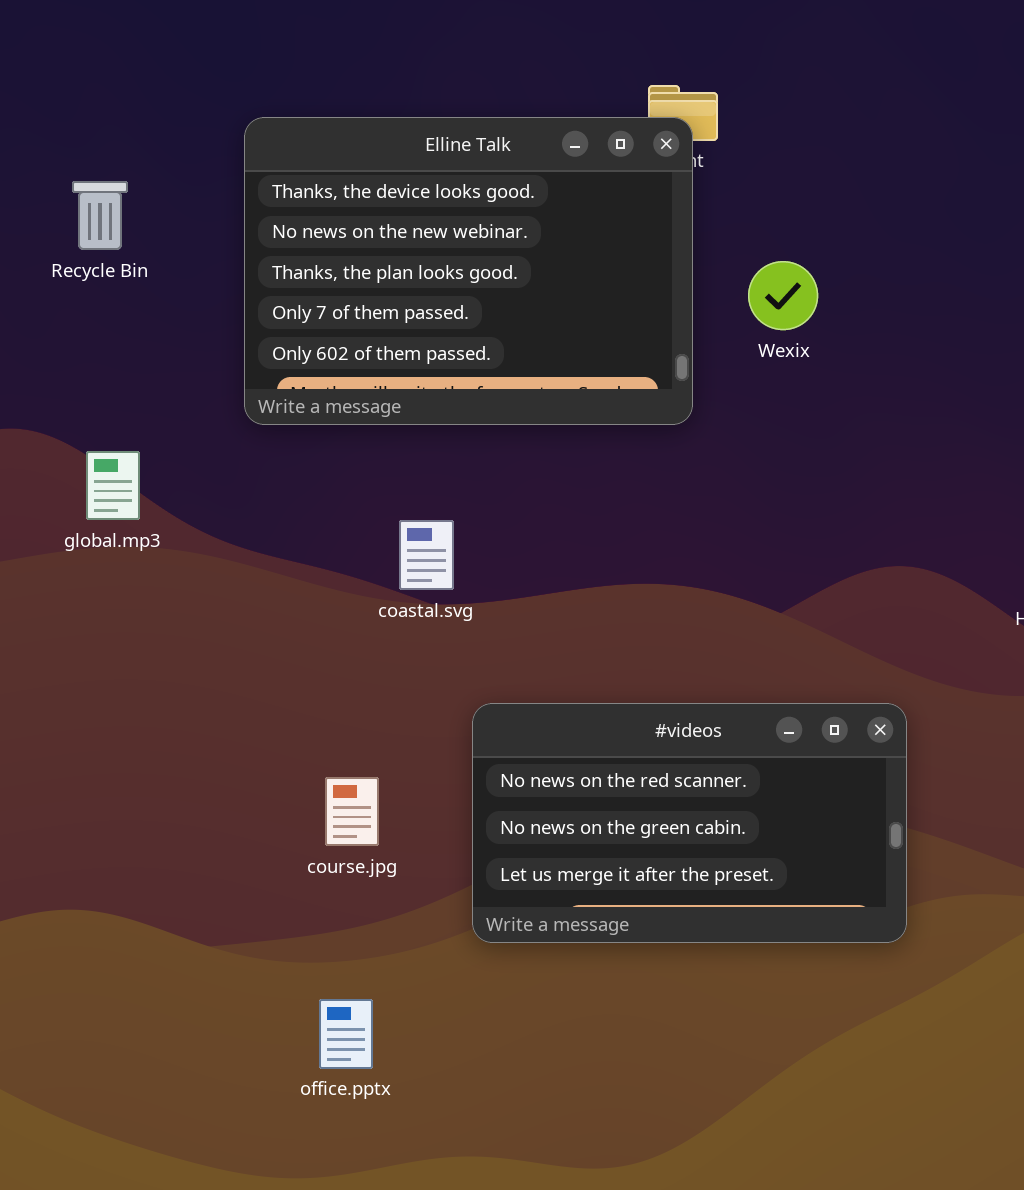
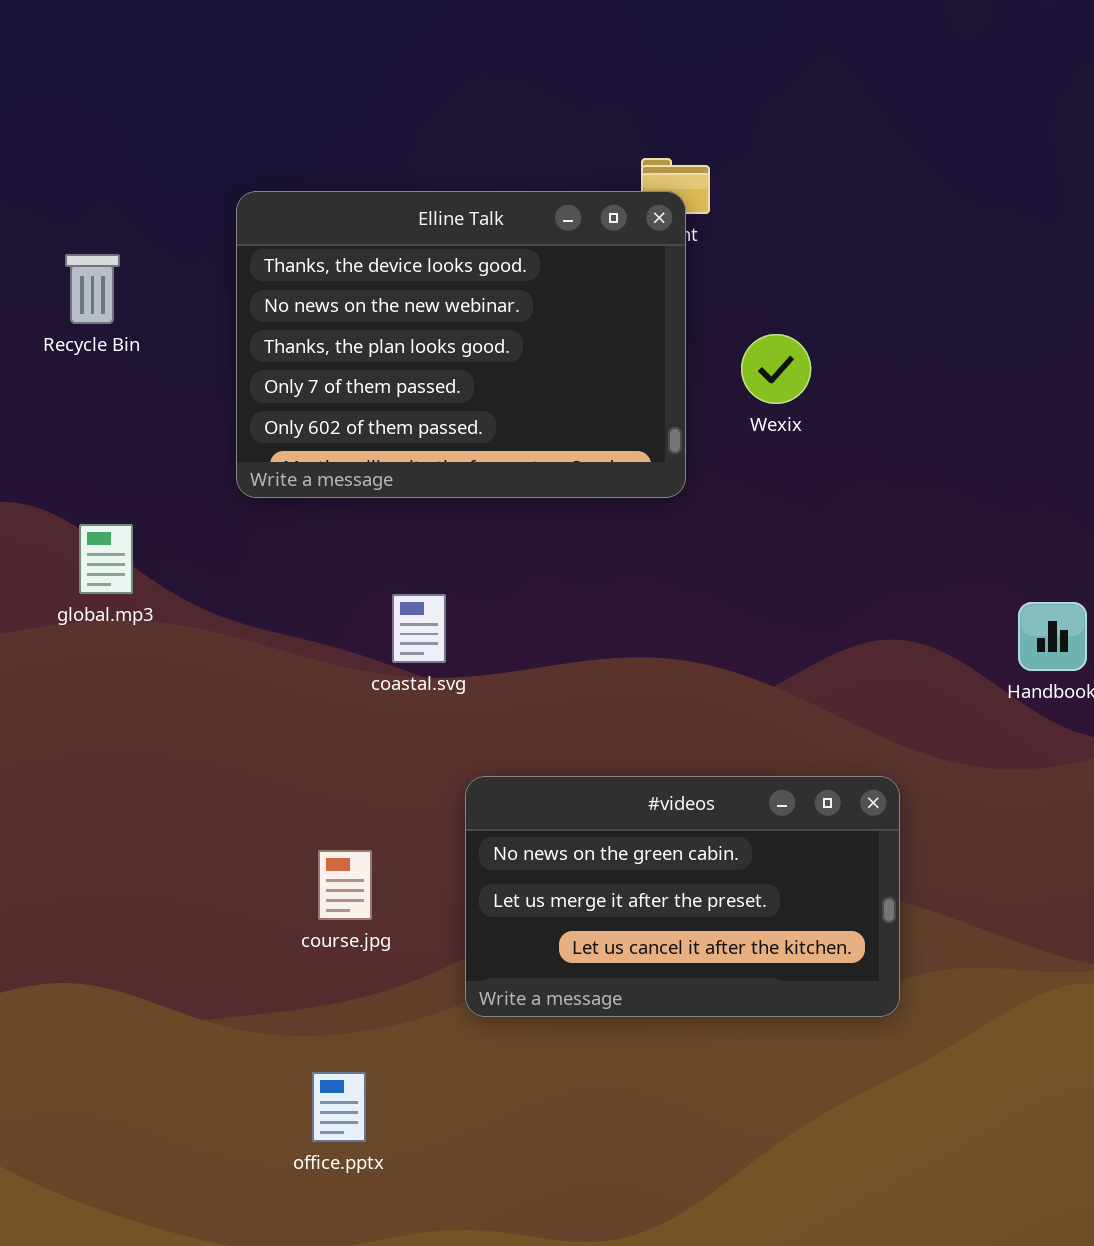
#videos: [472,703,907,943] -> [465,776,900,1017], scrolled down 1 row

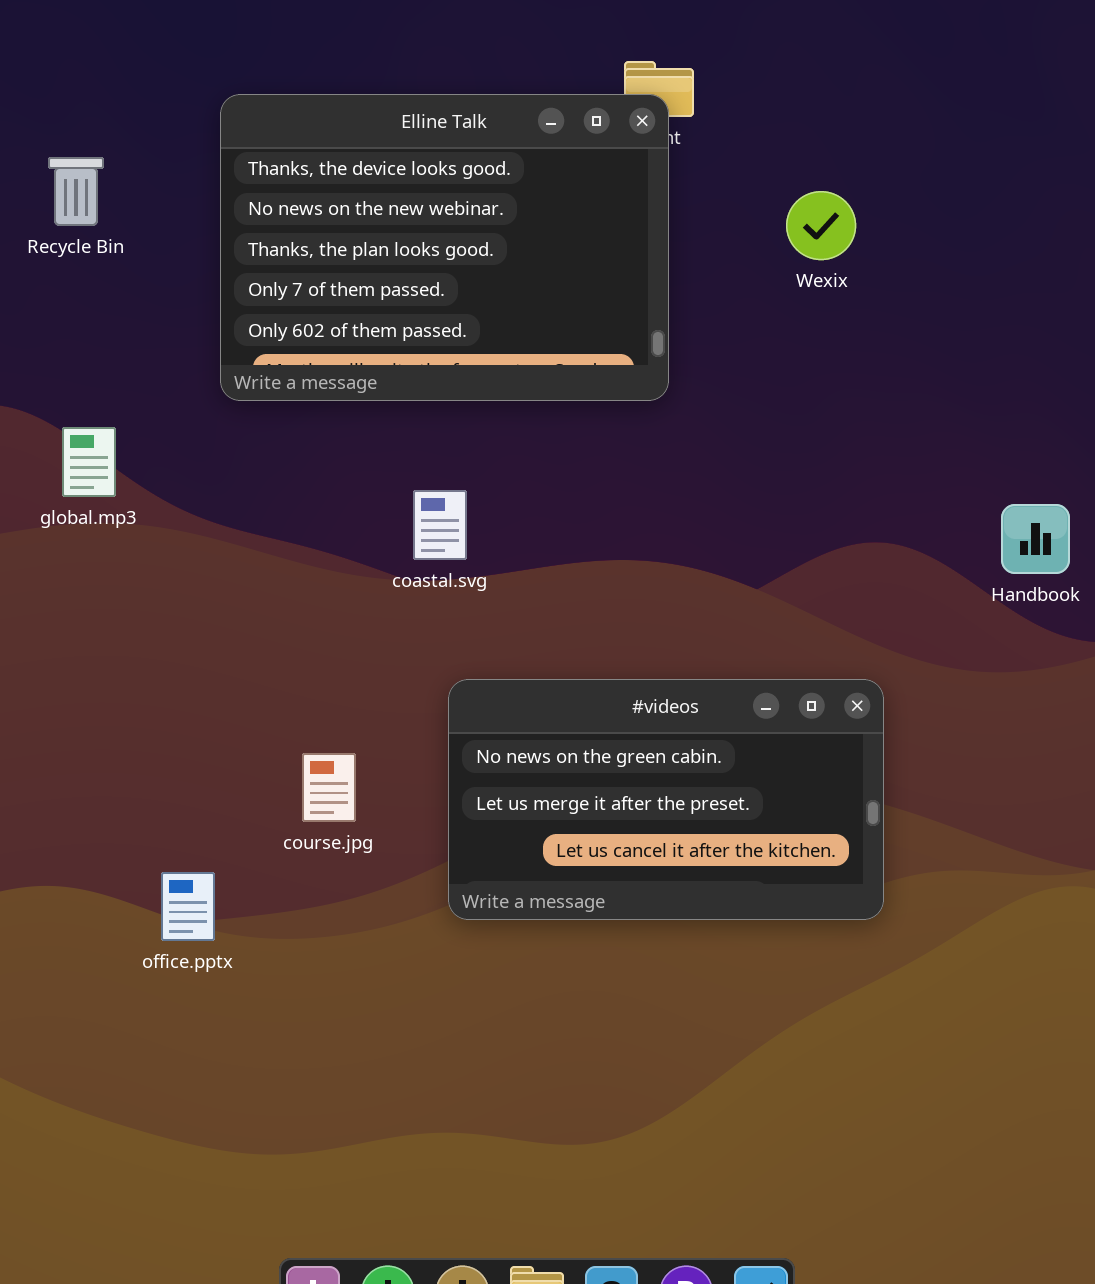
Wexix: [741,334,811,404] -> [786,191,856,260], moved
coastal.svg: [392,594,446,663] -> [413,490,467,560], moved
office.pptx: [312,1072,366,1142] -> [161,872,215,941], moved

